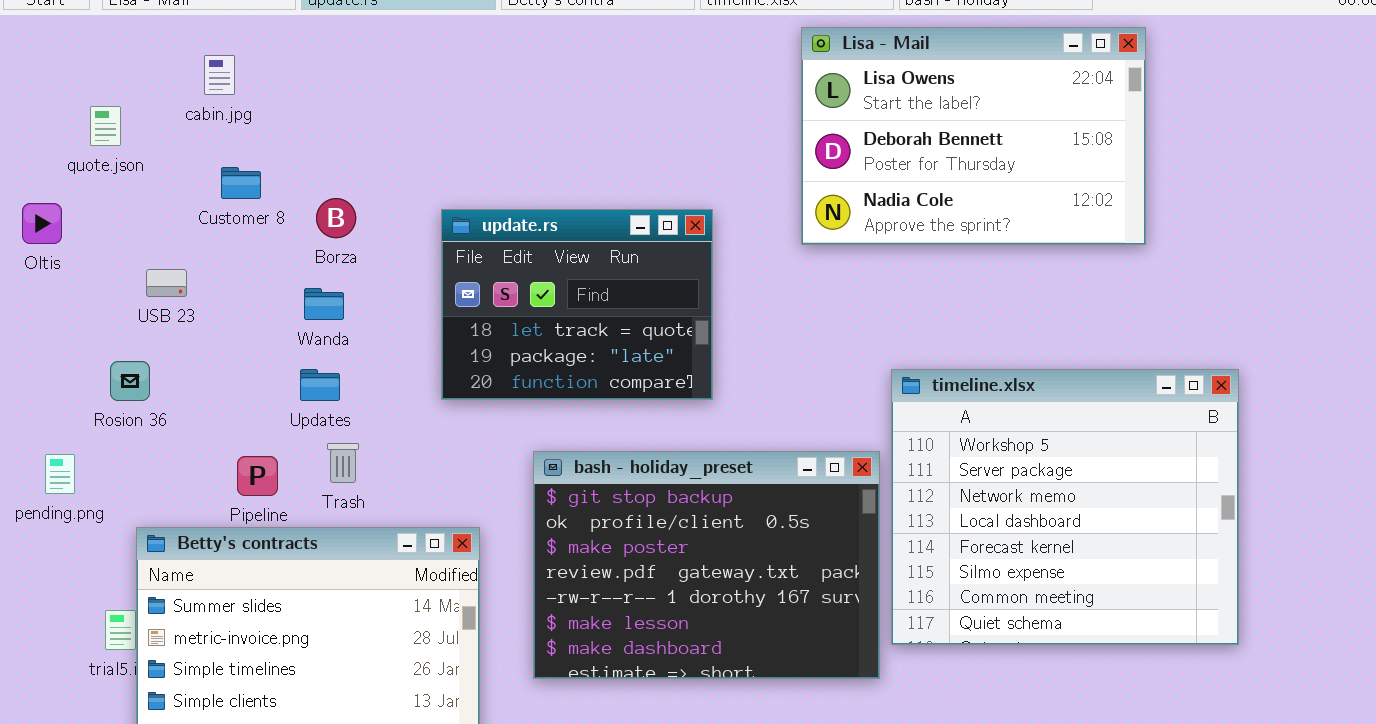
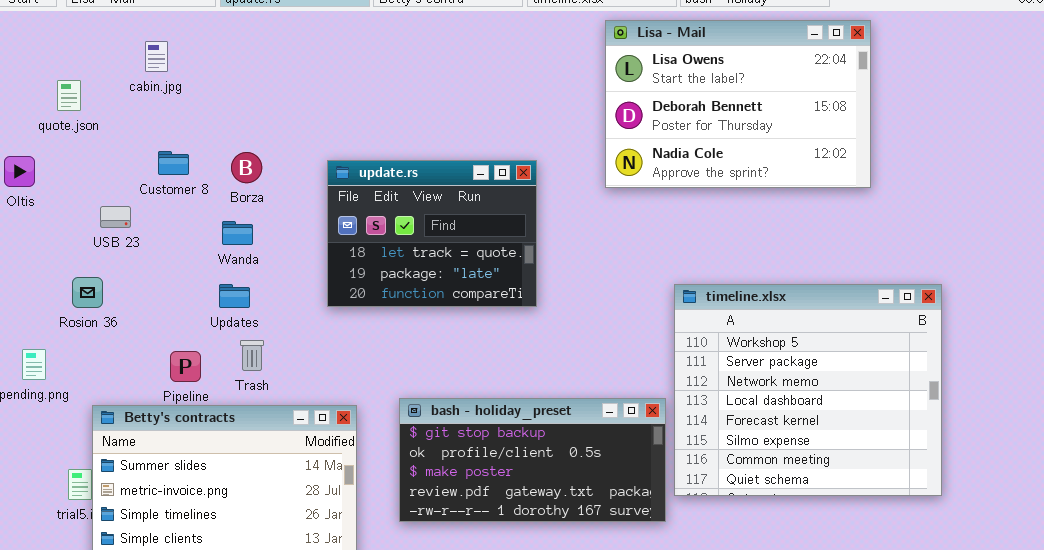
Customer 8: [221,167,261,199] -> [158,151,189,175], moved
bash - holiday_preset: [533,451,880,679] -> [399,398,666,522], resized

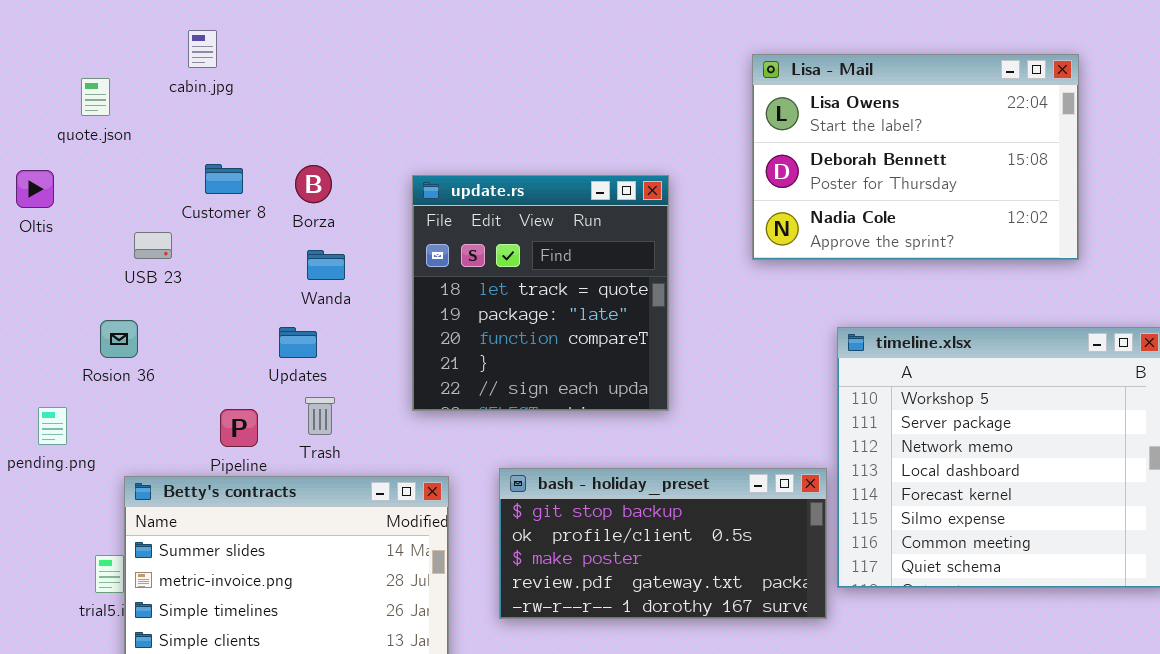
Lisa - Mail: [605,20,871,188] -> [752,54,1079,260], moved
update.rs: [327,160,537,307] -> [412,175,669,411], resized
Wanda: [222,221,253,245] -> [307,250,345,280], moved

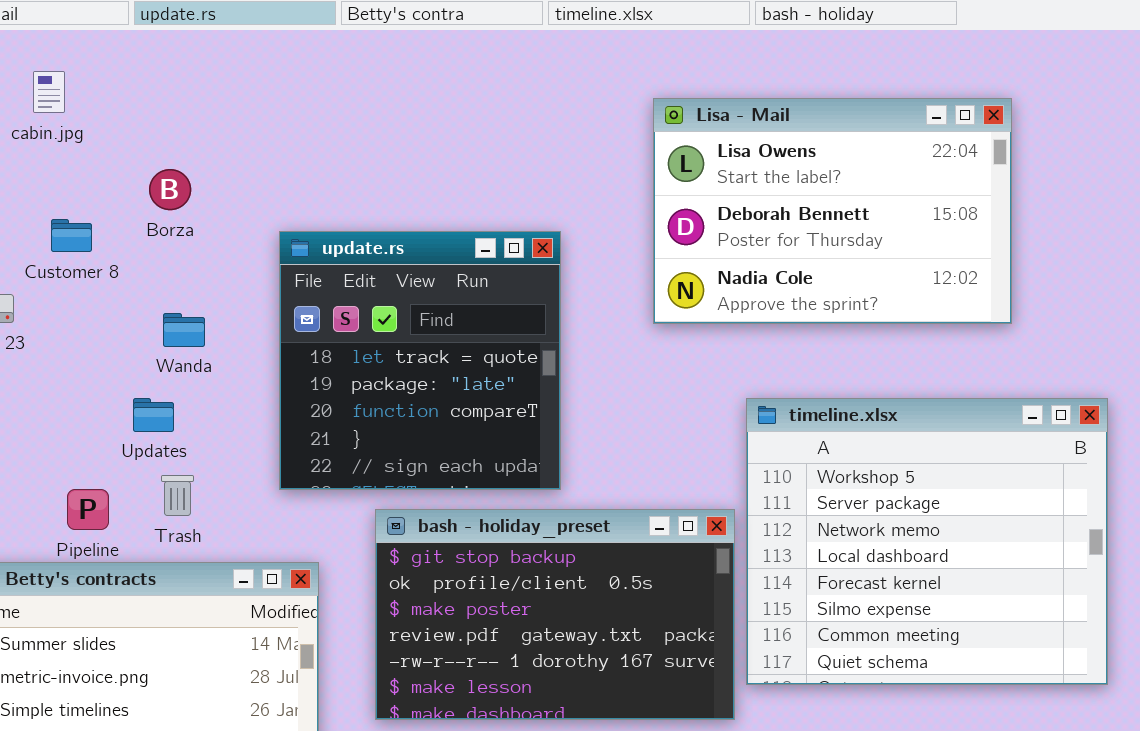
Borza: [295,165,332,203] -> [149,169,191,210], moved
bash - holiday_preset: [499,468,827,619] -> [375,509,735,720], resized

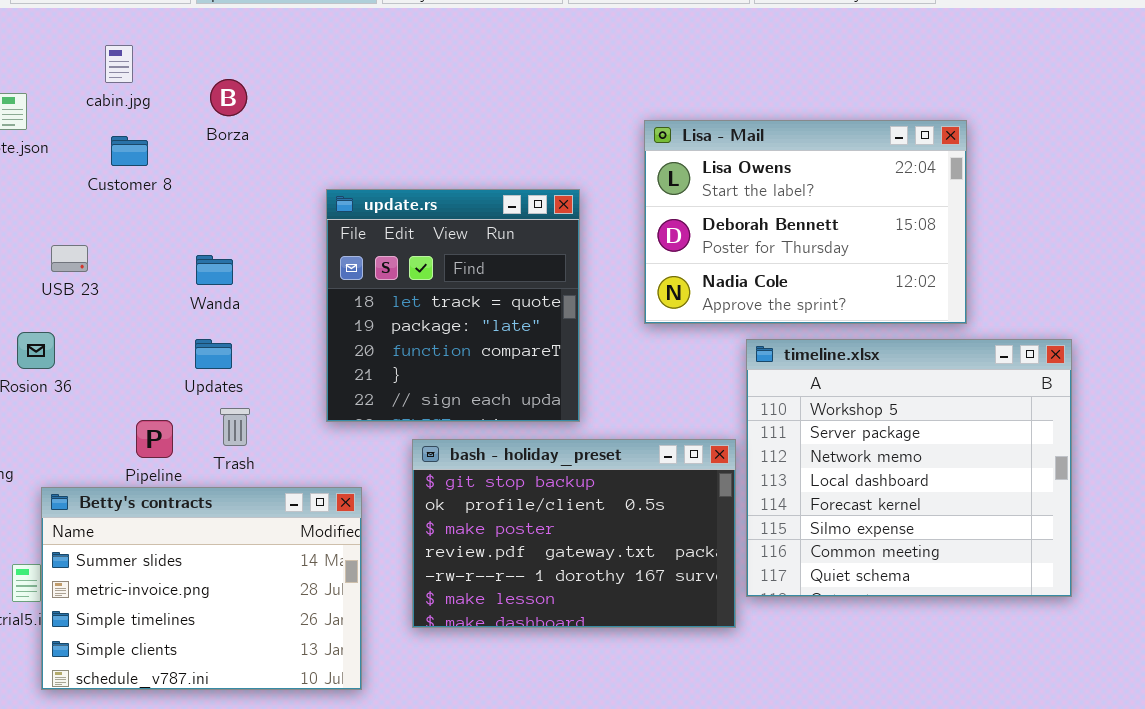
Lisa - Mail: [653,98,1012,324] -> [644,120,967,324], moved
Borza: [149,169,191,210] -> [210,79,247,116], moved
Customer 8: [51,219,92,252] -> [111,136,148,166], moved
Wanda: [163,313,205,347] -> [196,255,233,285], moved

